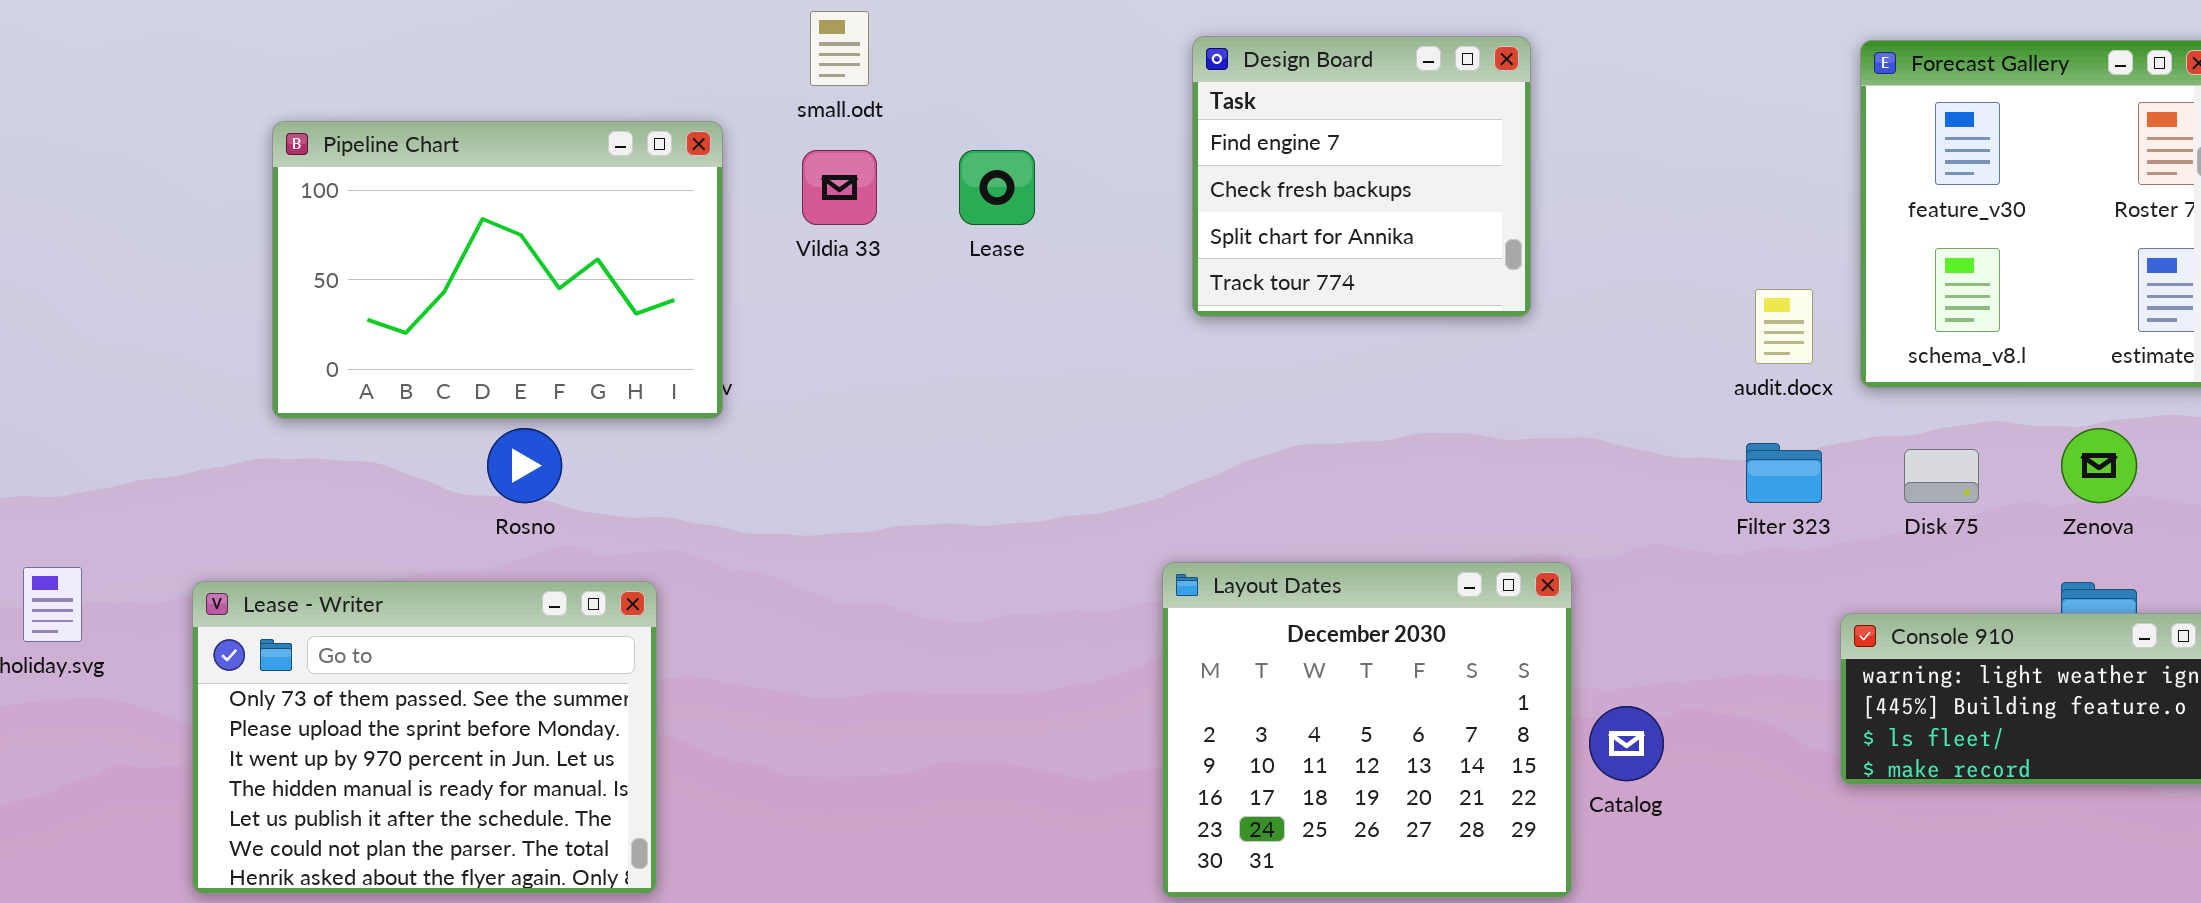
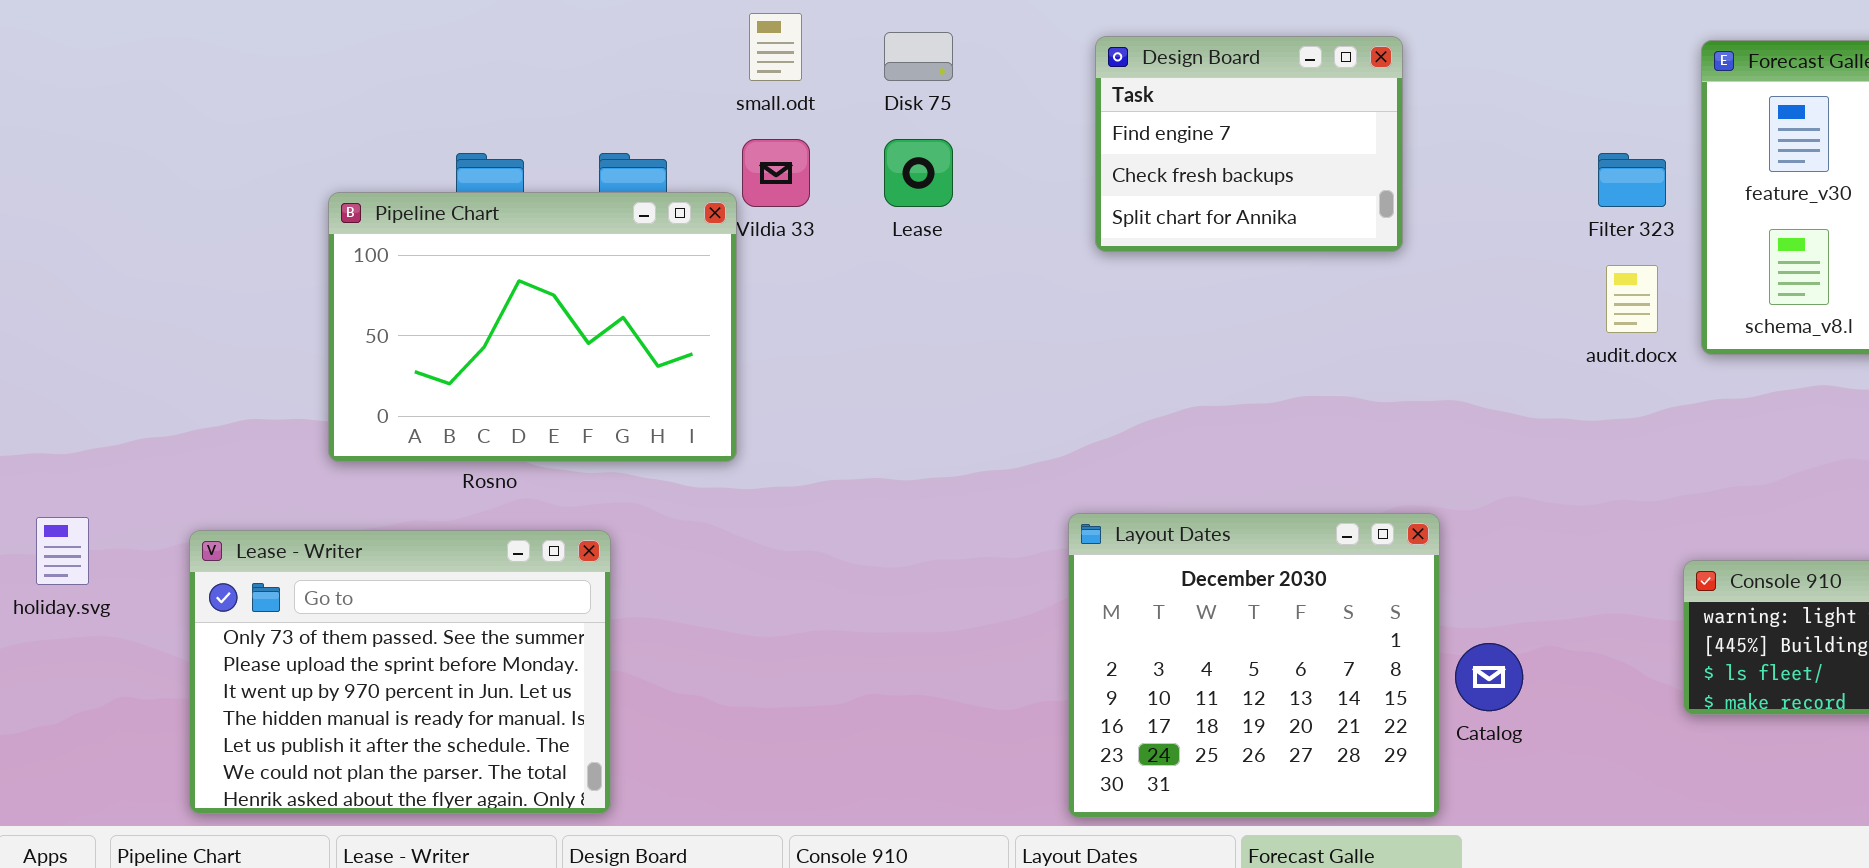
Design Board: [1192,36,1531,317] -> [1095,36,1403,252], resized
Pipeline Chart: [272,121,723,419] -> [328,192,737,462], moved
Filter 323: [1746,443,1822,503] -> [1598,153,1666,207], moved
Disk 75: [1904,449,1979,503] -> [884,32,953,81], moved

